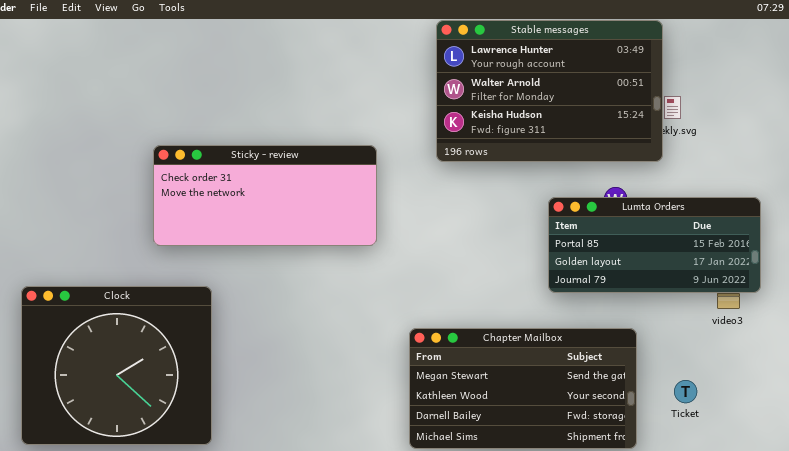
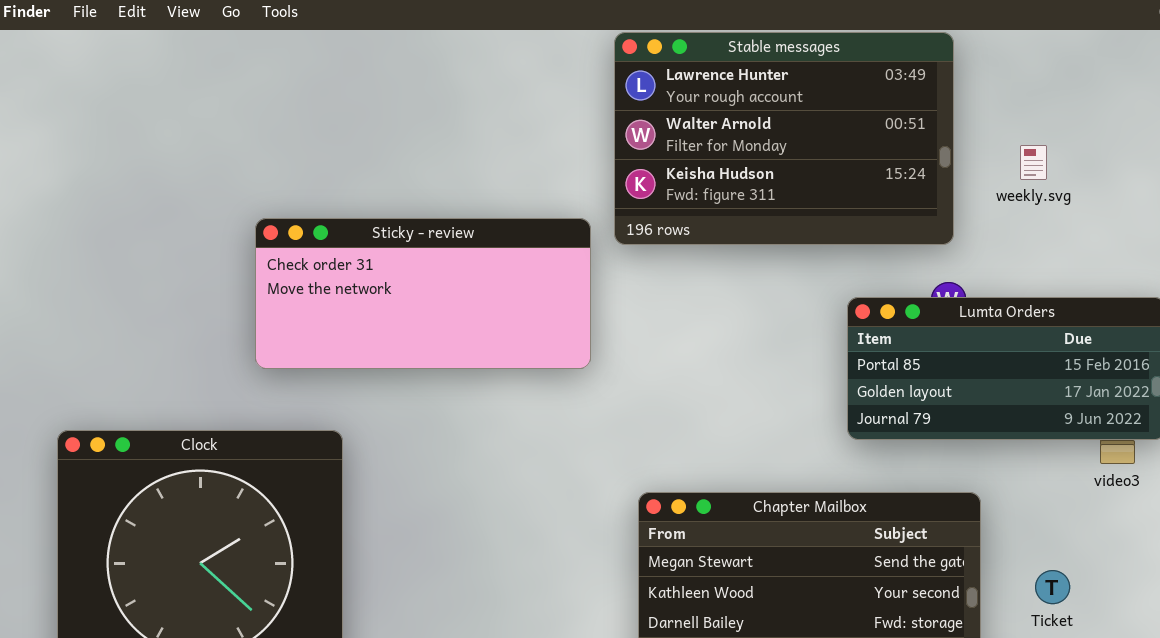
Stable messages: [436,20,663,162] -> [614,32,954,245], moved

